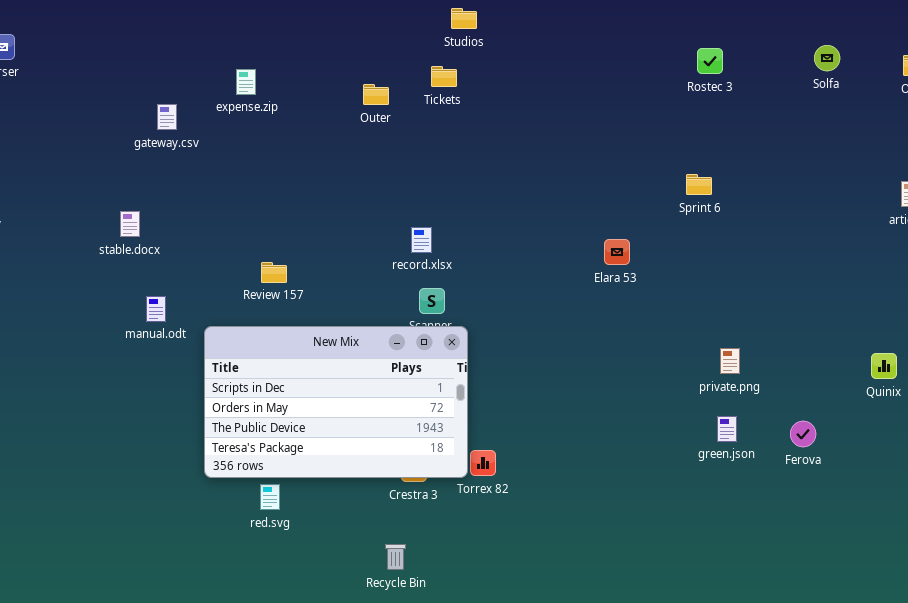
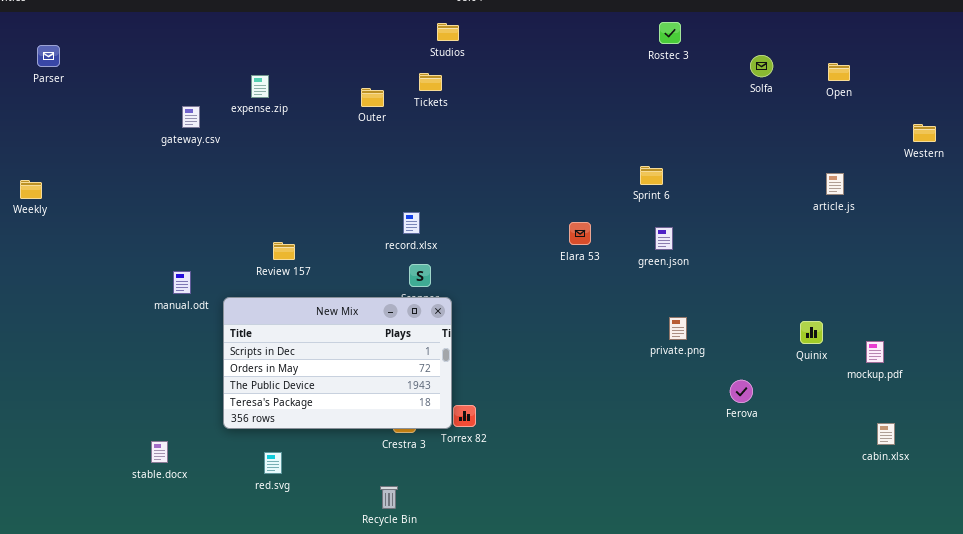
Rostec 3: [697,48,723,74] -> [659,22,681,44], moved
stable.docx: [120,211,140,237] -> [151,441,168,463], moved
green.json: [717,416,737,442] -> [655,227,673,250], moved
red.svg: [260,484,280,510] -> [264,452,282,474], moved

